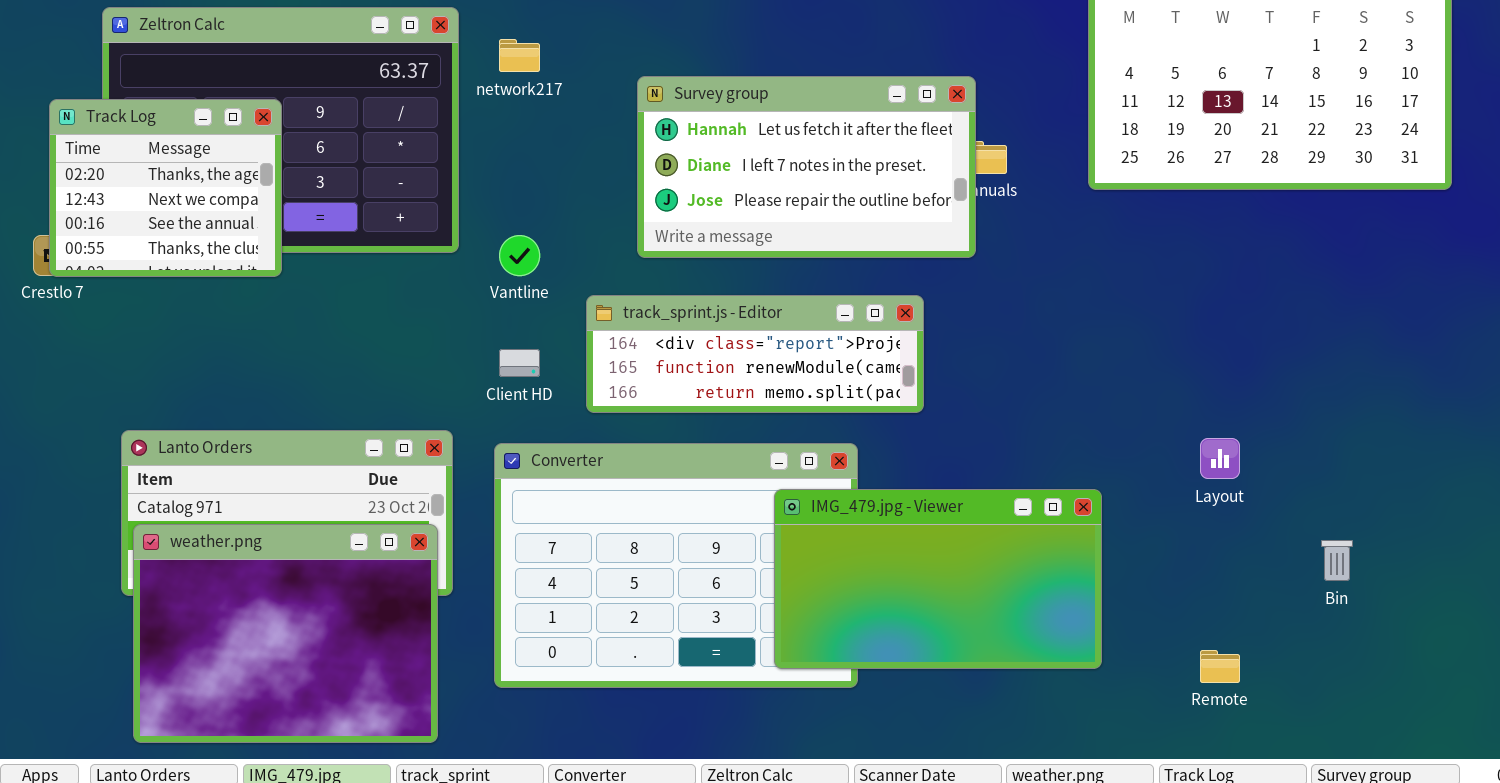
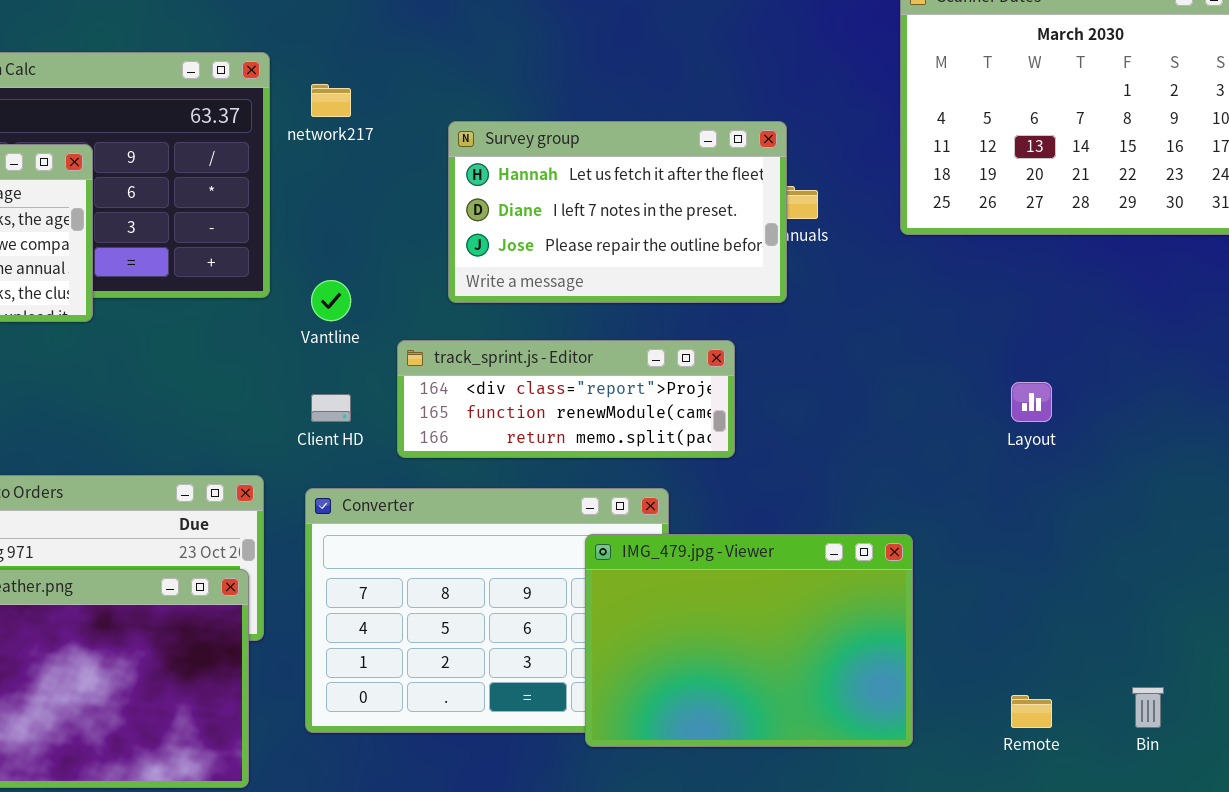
Layout: [1200,438,1240,479] -> [1011,382,1052,422], moved
IMG_479.jpg - Viewer: [774,489,1102,669] -> [585,534,913,747], resized
Bin: [1321,540,1353,581] -> [1132,687,1164,728], moved

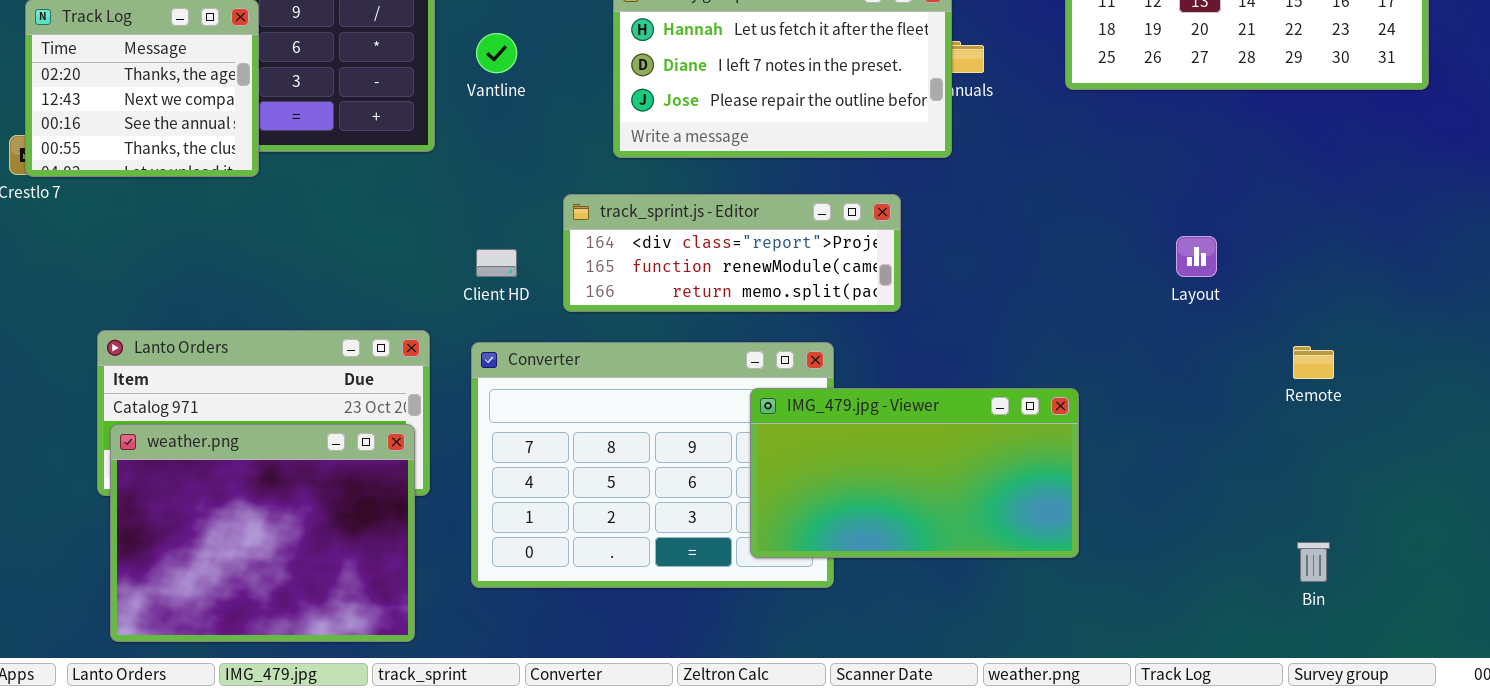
Vantline: [311,280,351,321] -> [476,33,517,73], moved
IMG_479.jpg - Viewer: [585,534,913,747] -> [750,388,1079,558], resized
Remote: [1011,695,1052,728] -> [1293,346,1334,379], moved

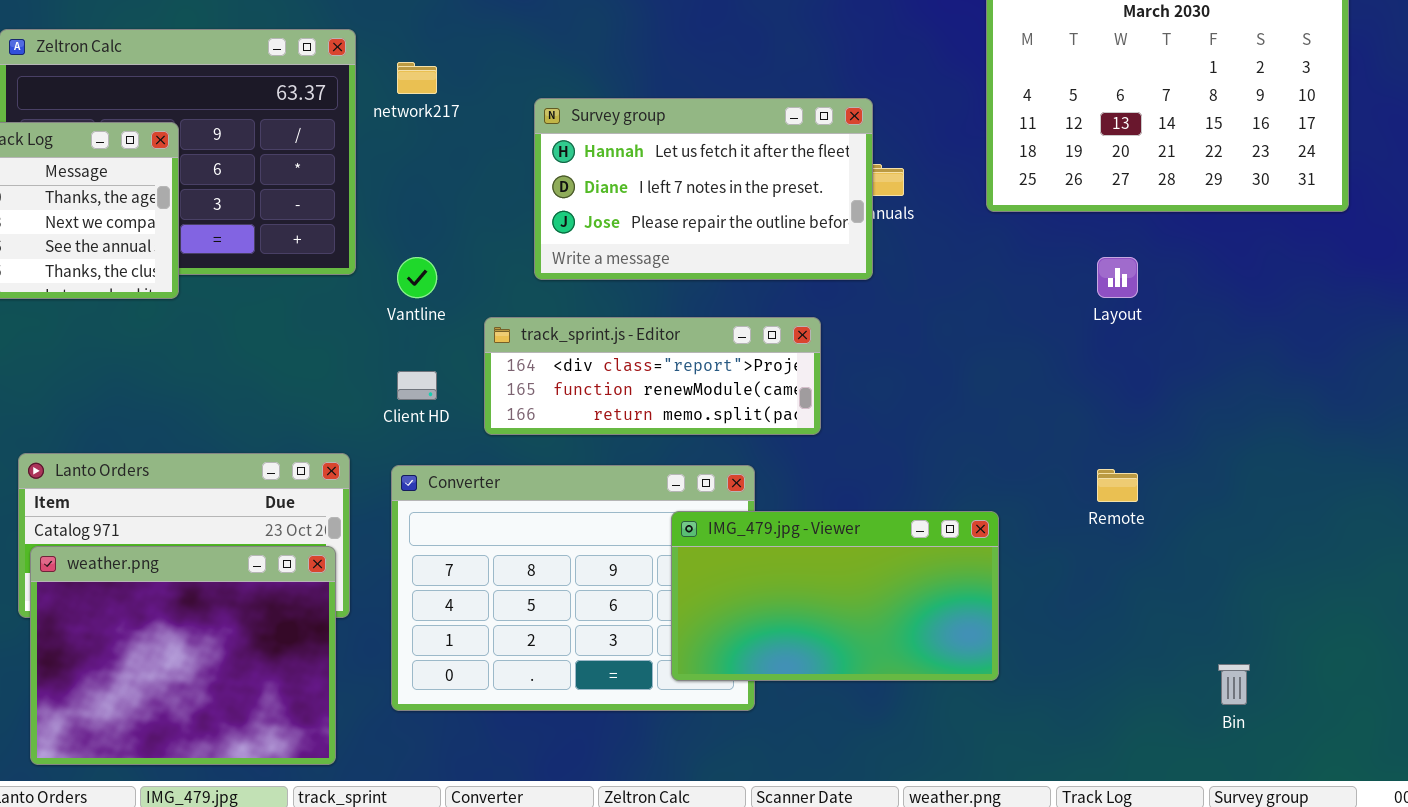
Vantline: [476,33,517,73] -> [397,257,437,298], moved
Layout: [1176,236,1217,277] -> [1097,257,1138,298], moved
Remote: [1293,346,1334,379] -> [1097,469,1138,502], moved

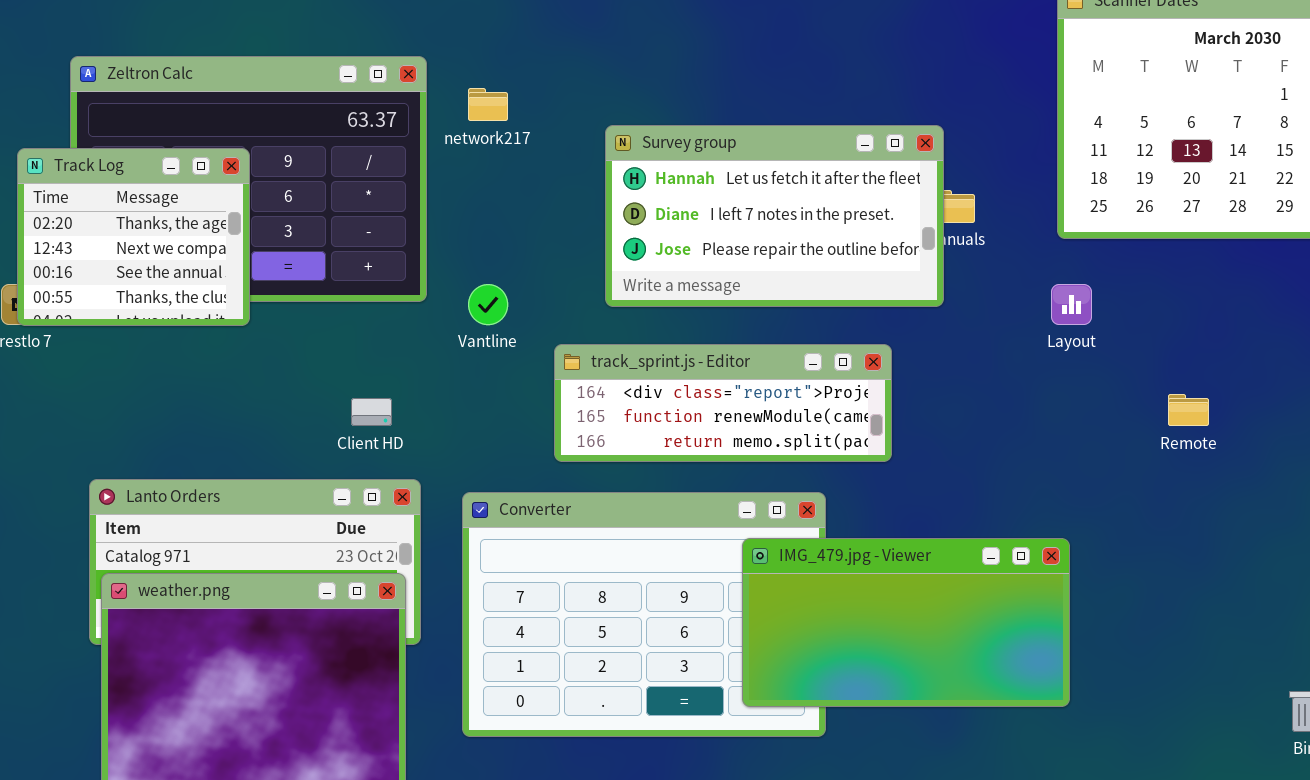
Layout: [1097,257,1138,298] -> [1051,284,1092,325], moved
Client HD: [397,371,437,400] -> [351,398,392,426], moved
Remote: [1097,469,1138,502] -> [1168,394,1209,426], moved

